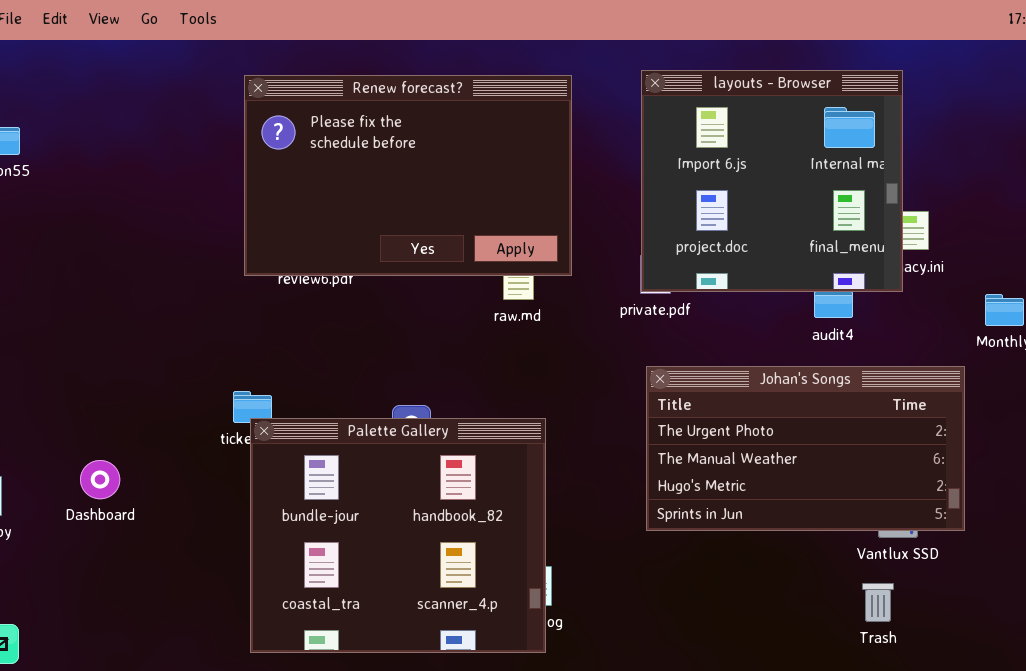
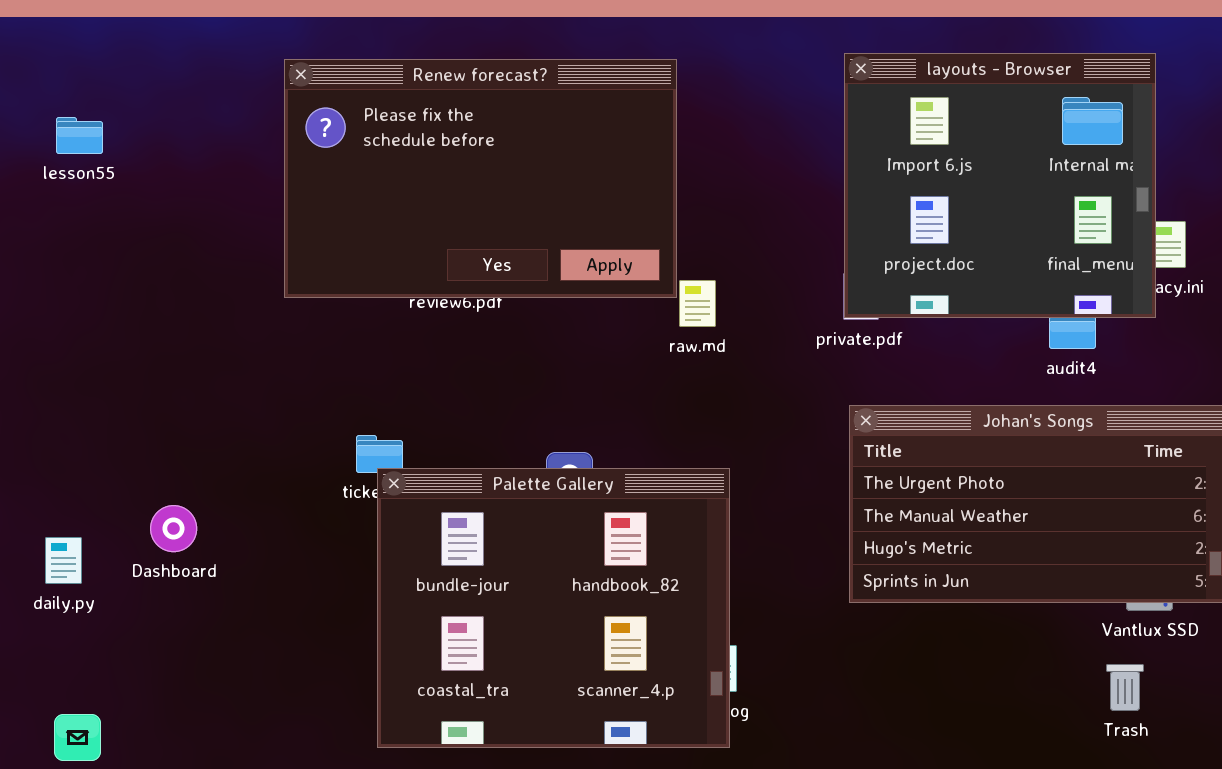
Renew forecast?: [244,75,572,276] -> [284,59,677,298], moved
Dashboard: [80,460,120,499] -> [150,505,197,552], moved

